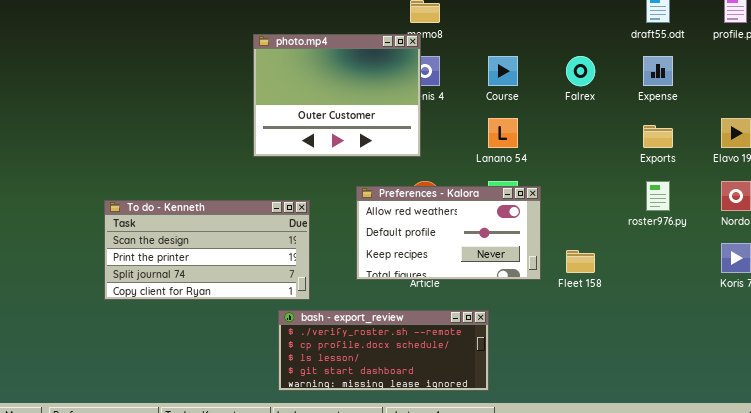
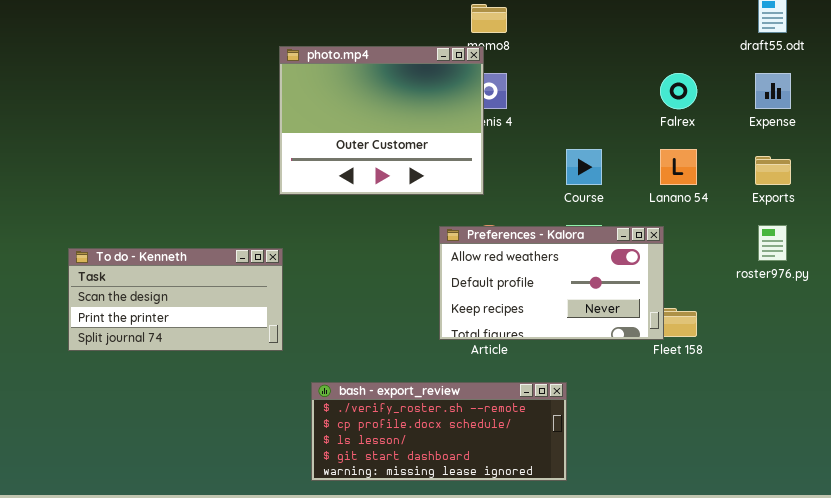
Course: [488,56,518,86] -> [566,149,602,185], moved
Lanano 54: [488,118,518,148] -> [660,149,697,185], moved
Preferences - Kalora: [356,186,541,280] -> [439,226,664,340], moved
To do - Kenneth: [104,200,310,300] -> [68,248,283,351], moved, resized

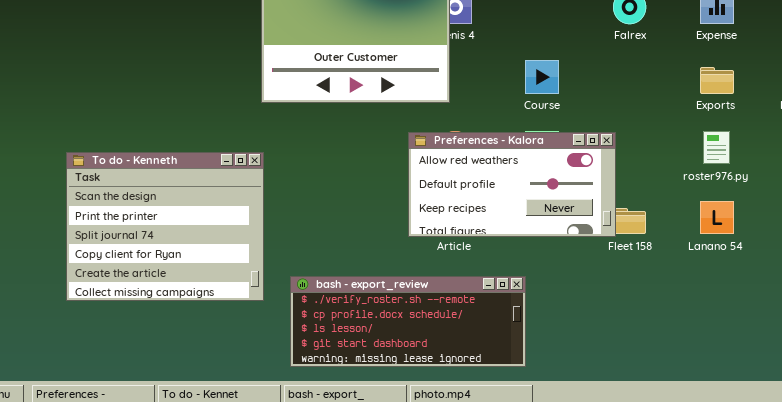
Lanano 54: [660,149,697,185] -> [700,201,734,234], moved
To do - Kenneth: [68,248,283,351] -> [66,152,264,301], resized

